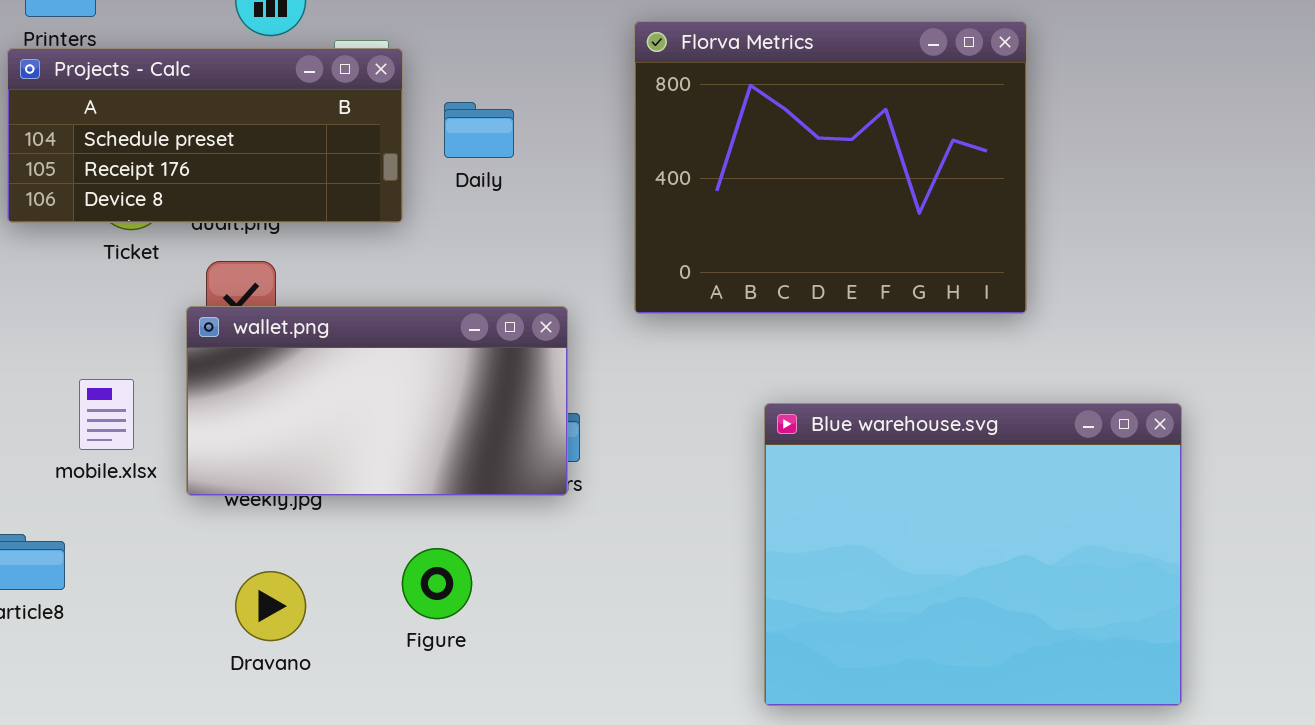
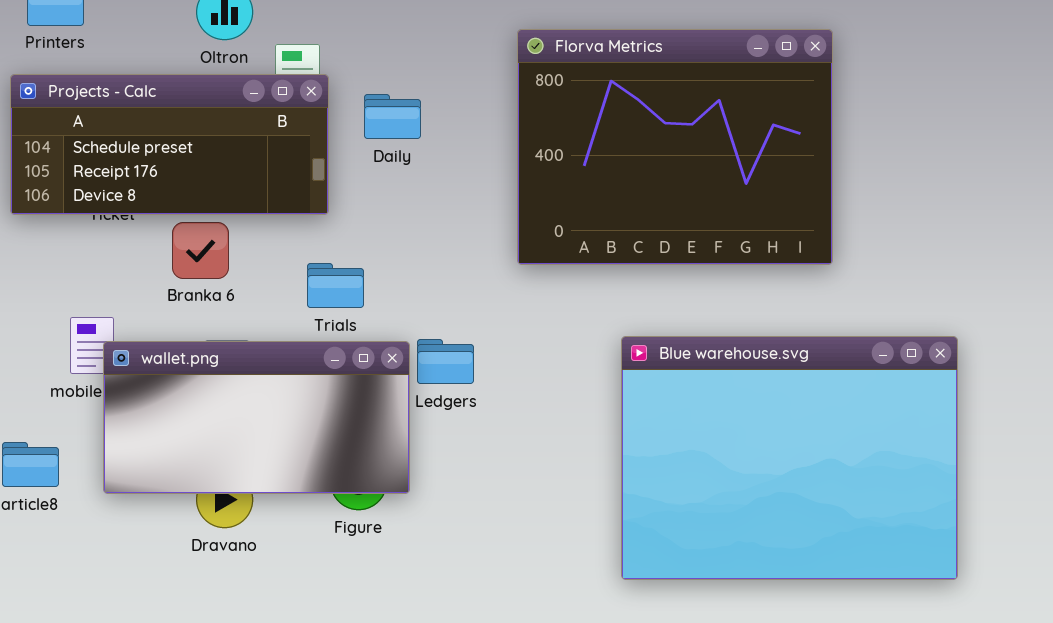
Projects - Calc: [7,48,403,223] -> [10,74,329,215], moved
wallet.png: [186,306,568,496] -> [103,341,410,494], moved

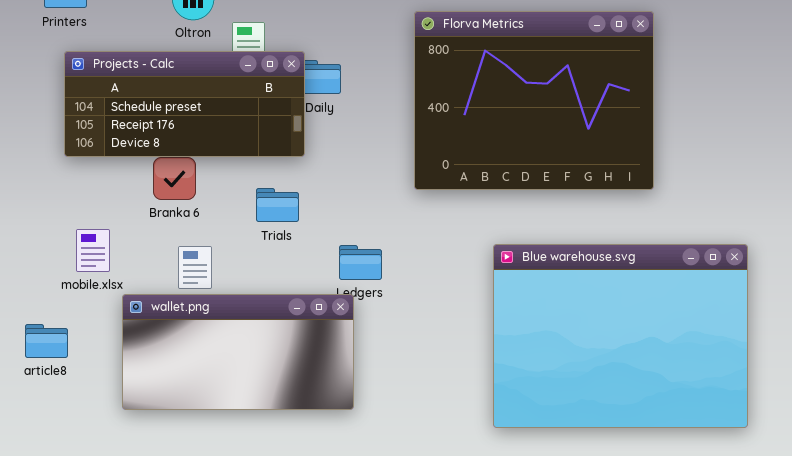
Projects - Calc: [10,74,329,215] -> [64,51,305,157], moved
wallet.png: [103,341,410,494] -> [122,294,354,410], moved

